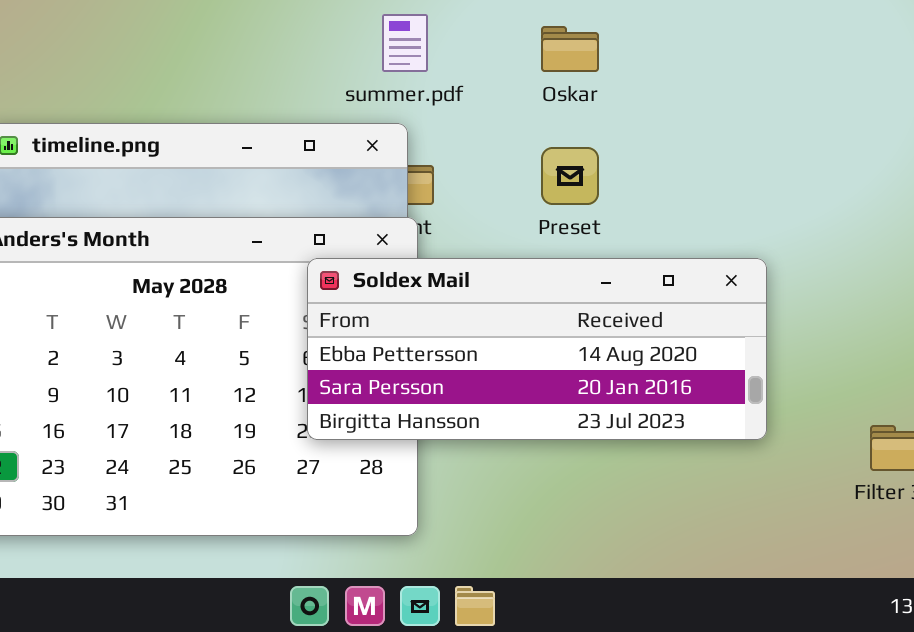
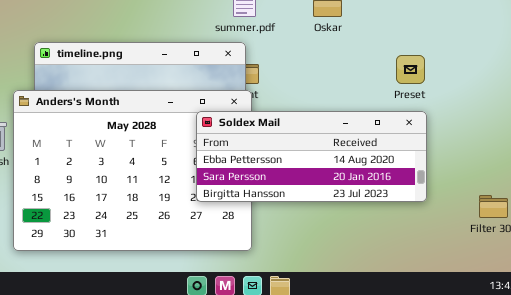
Preset: [541,147,599,205] -> [396,55,425,84], moved

